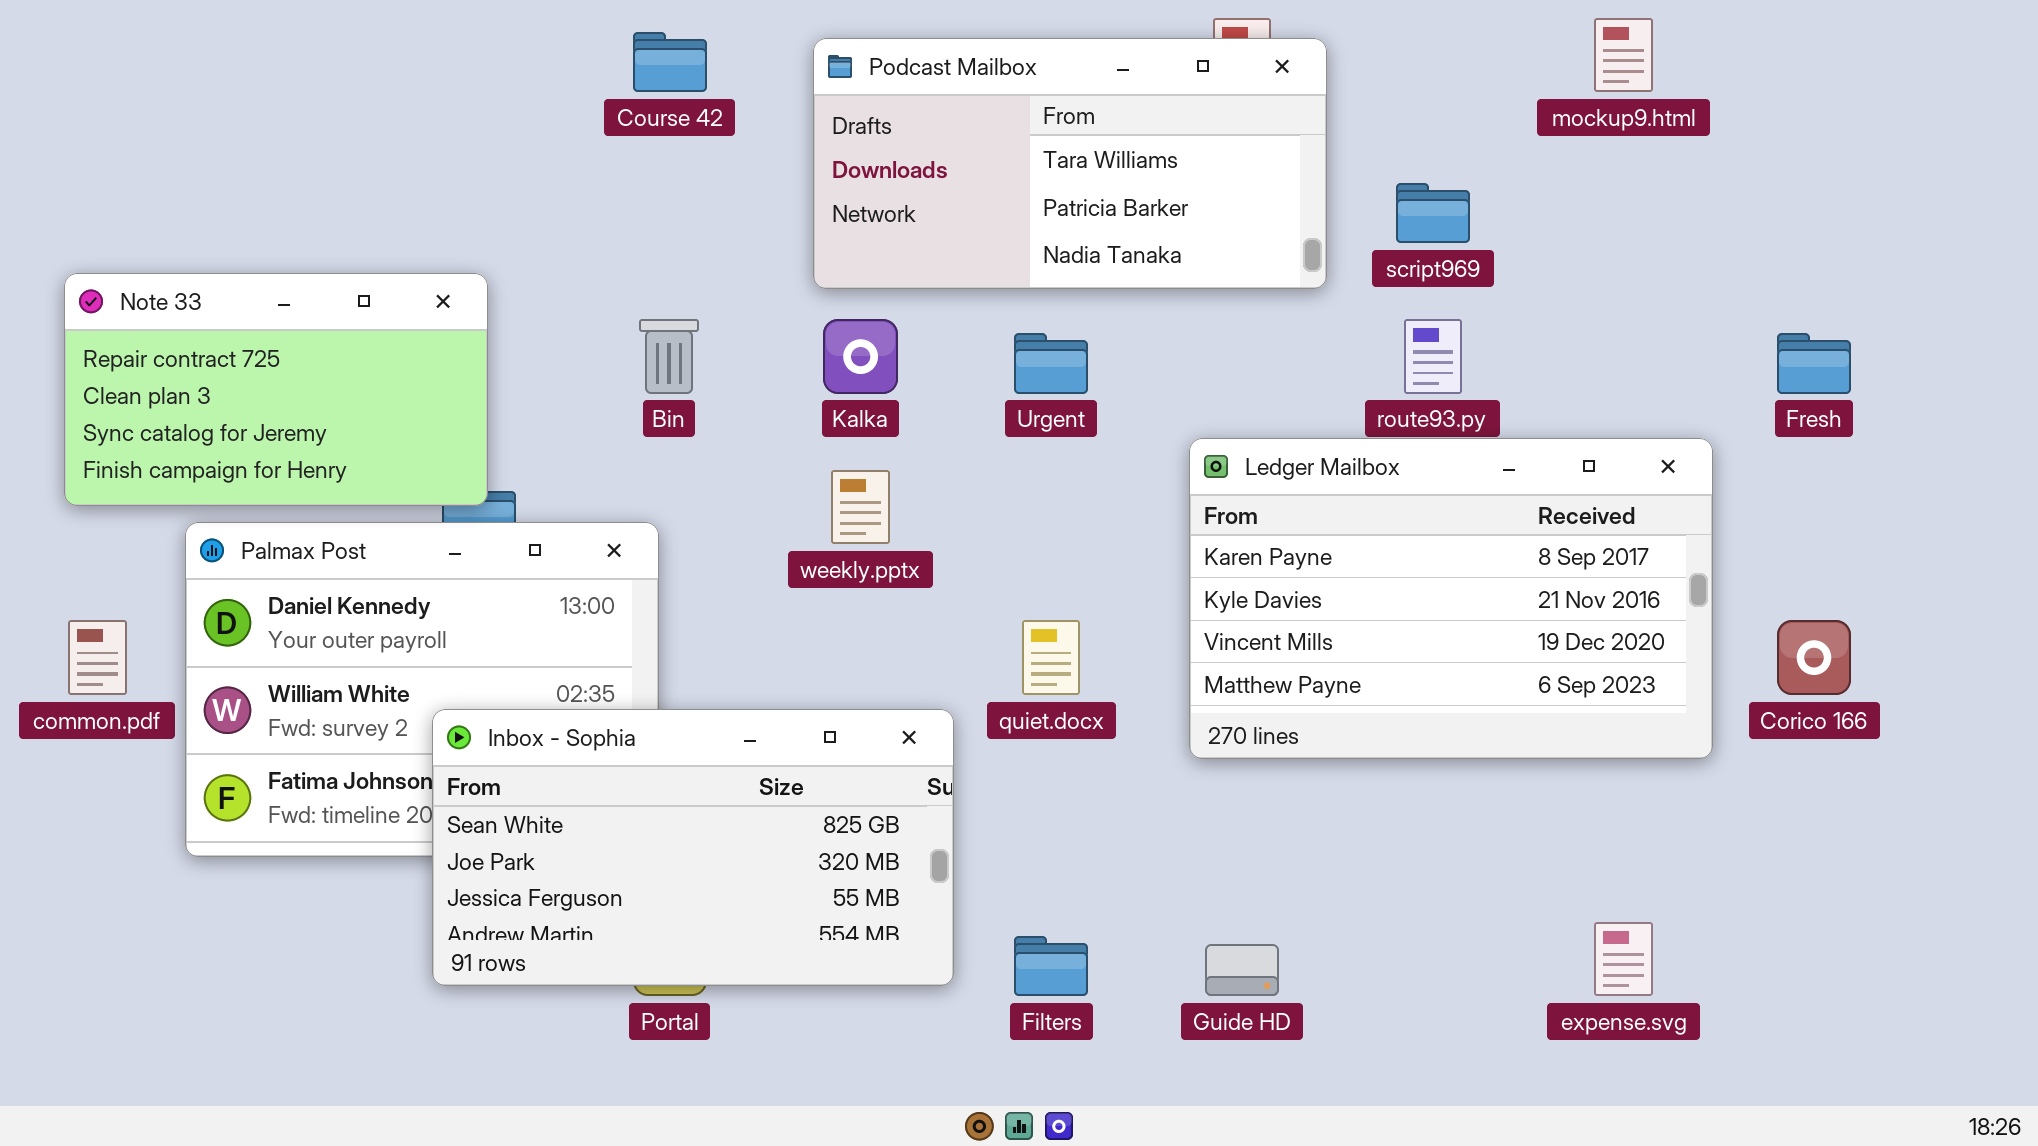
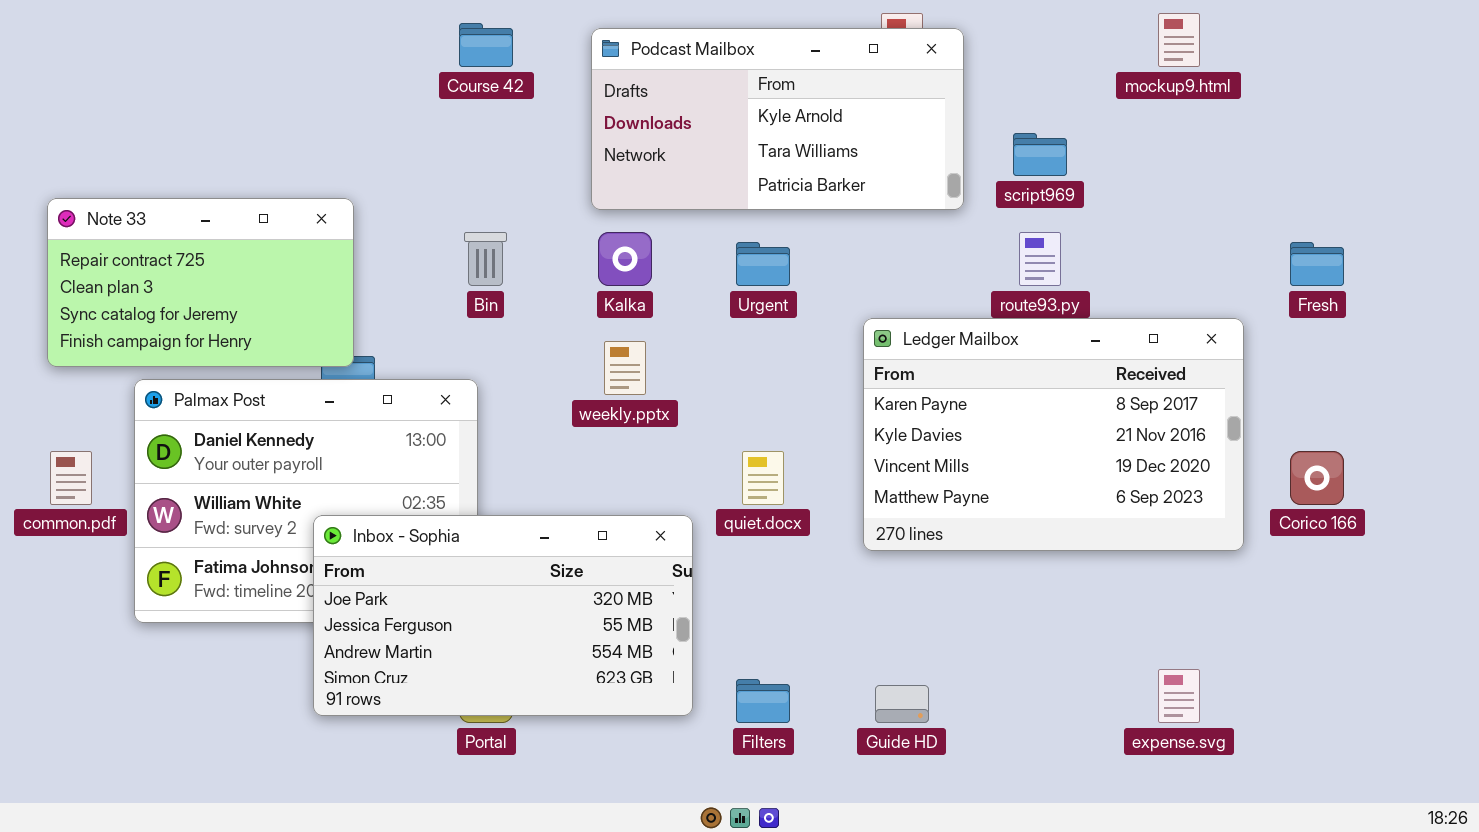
Podcast Mailbox: [813,38,1327,289] -> [591,28,964,210], scrolled up 1 row
Inbox - Sophia: [432,709,954,986] -> [313,515,693,716], scrolled down 1 row

